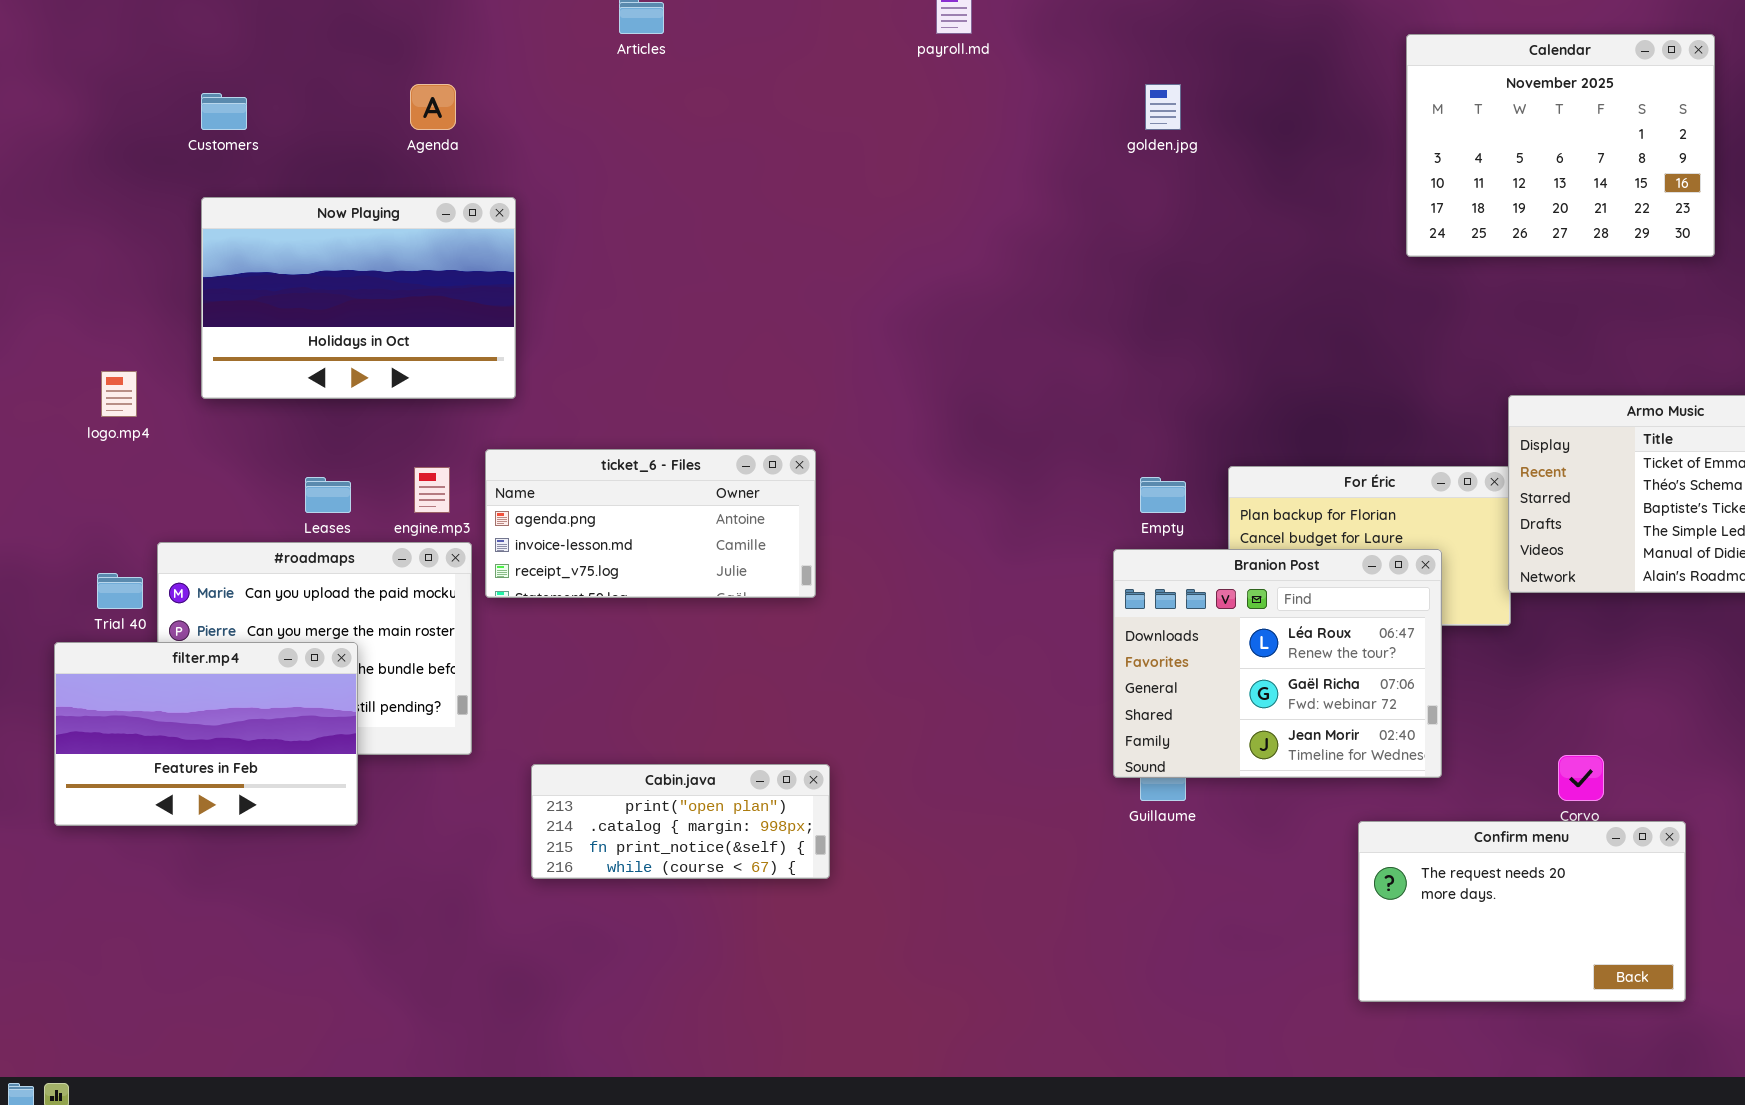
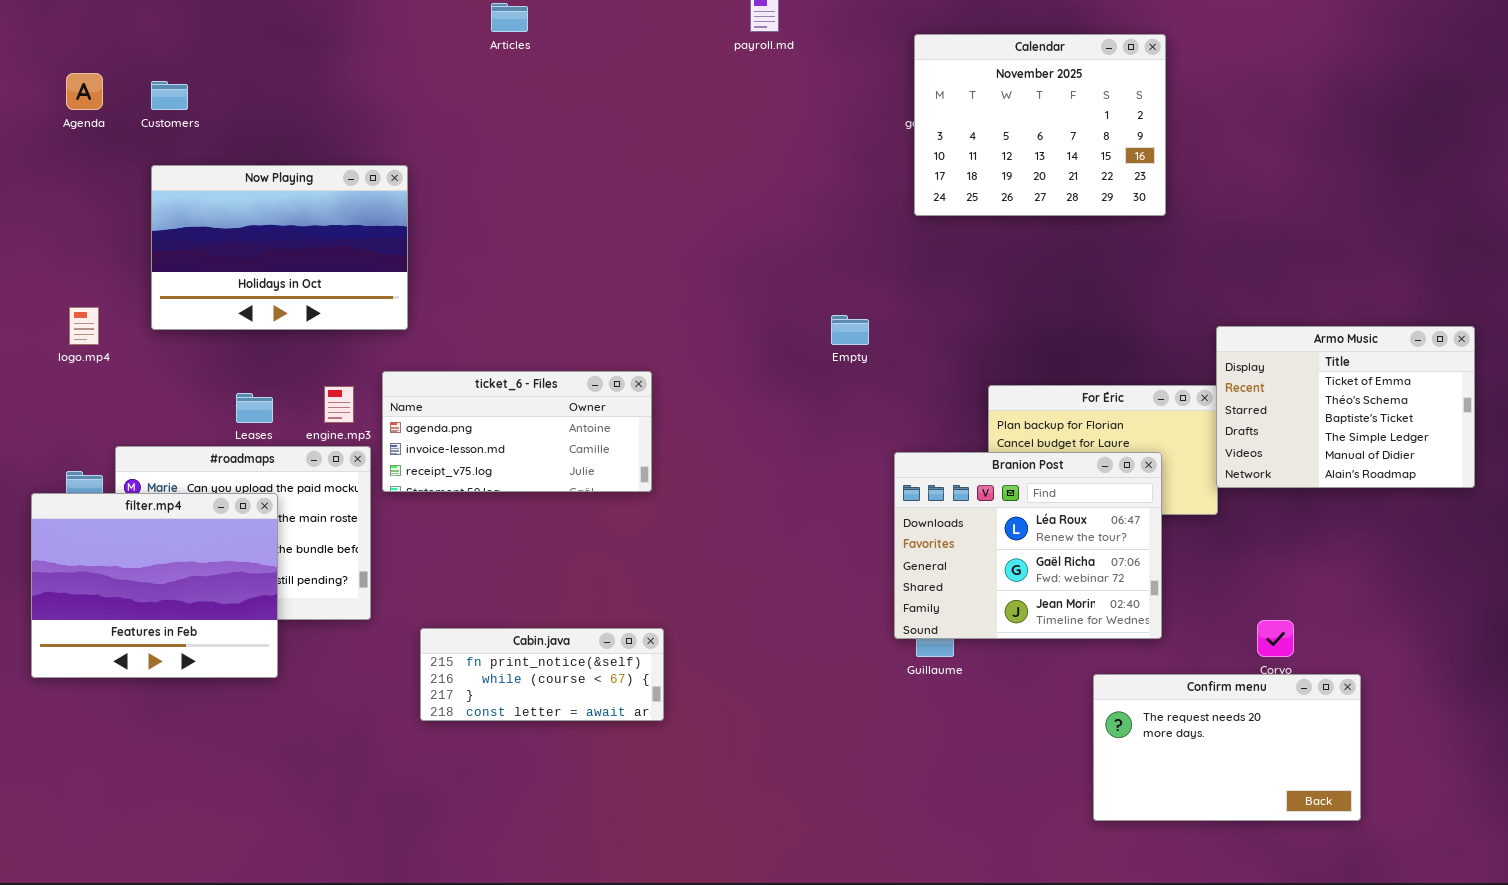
Calendar: [1406,34,1715,257] -> [914,34,1166,216], moved
Agenda: [410,84,456,130] -> [66,73,103,110], moved
Empty: [1140,477,1186,513] -> [831,315,869,345], moved
filter.mp4: [54,642,358,826] -> [31,493,278,678], resized
Cabin.java: [531,764,830,879] -> [420,628,664,721], scrolled down 2 rows

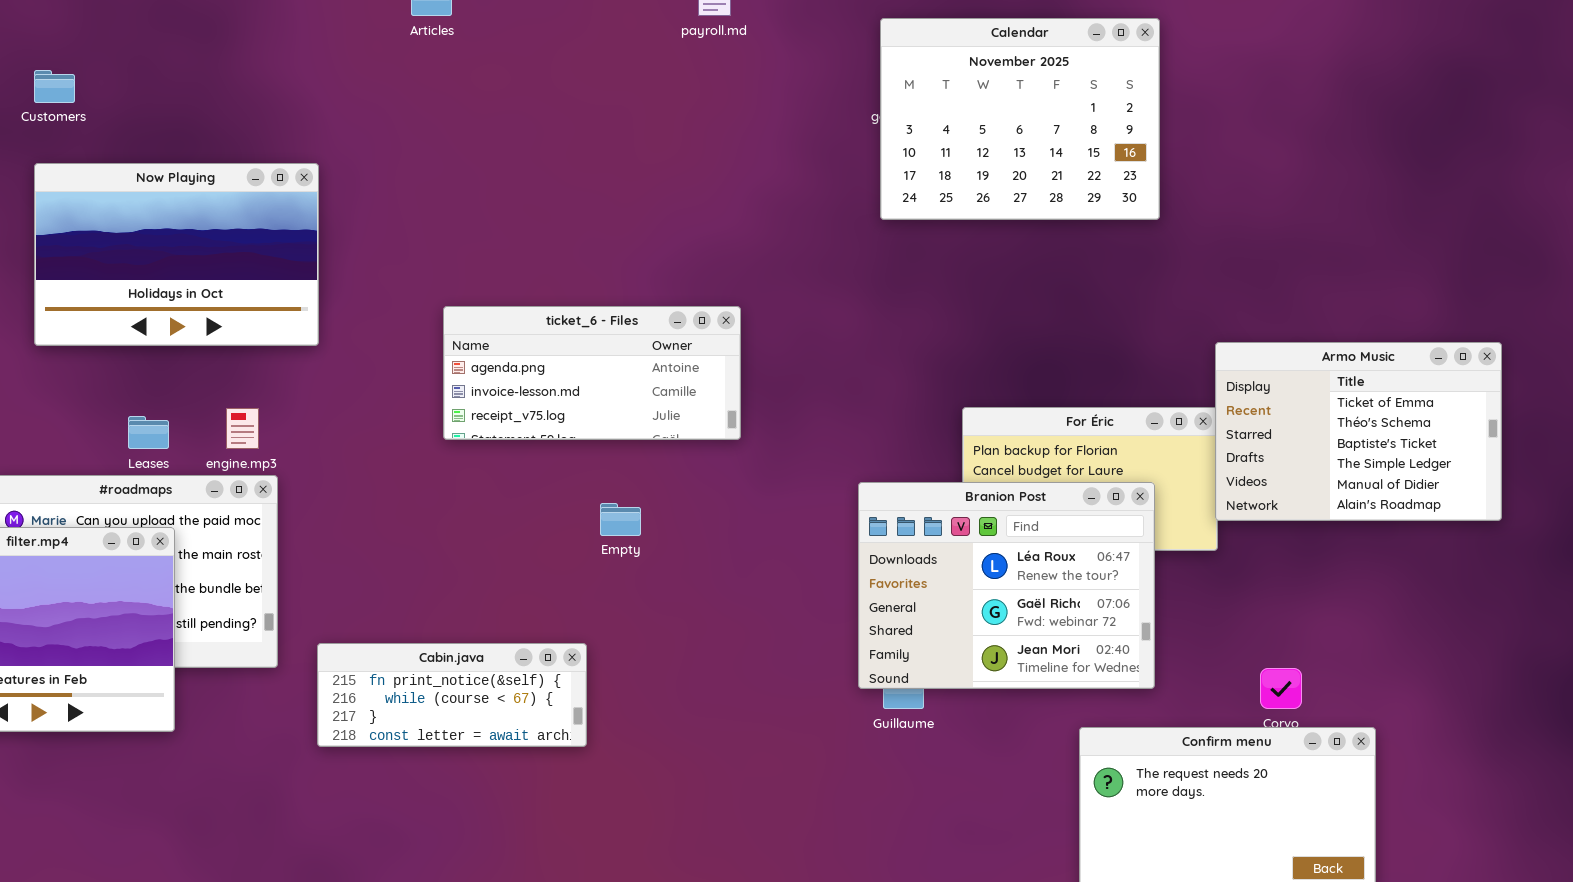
Empty: [831,315,869,345] -> [600,503,641,536], moved
ticket_6 - Files: [382,371,652,492] -> [443,306,741,440], moved
Cabin.java: [420,628,664,721] -> [317,643,587,747], moved

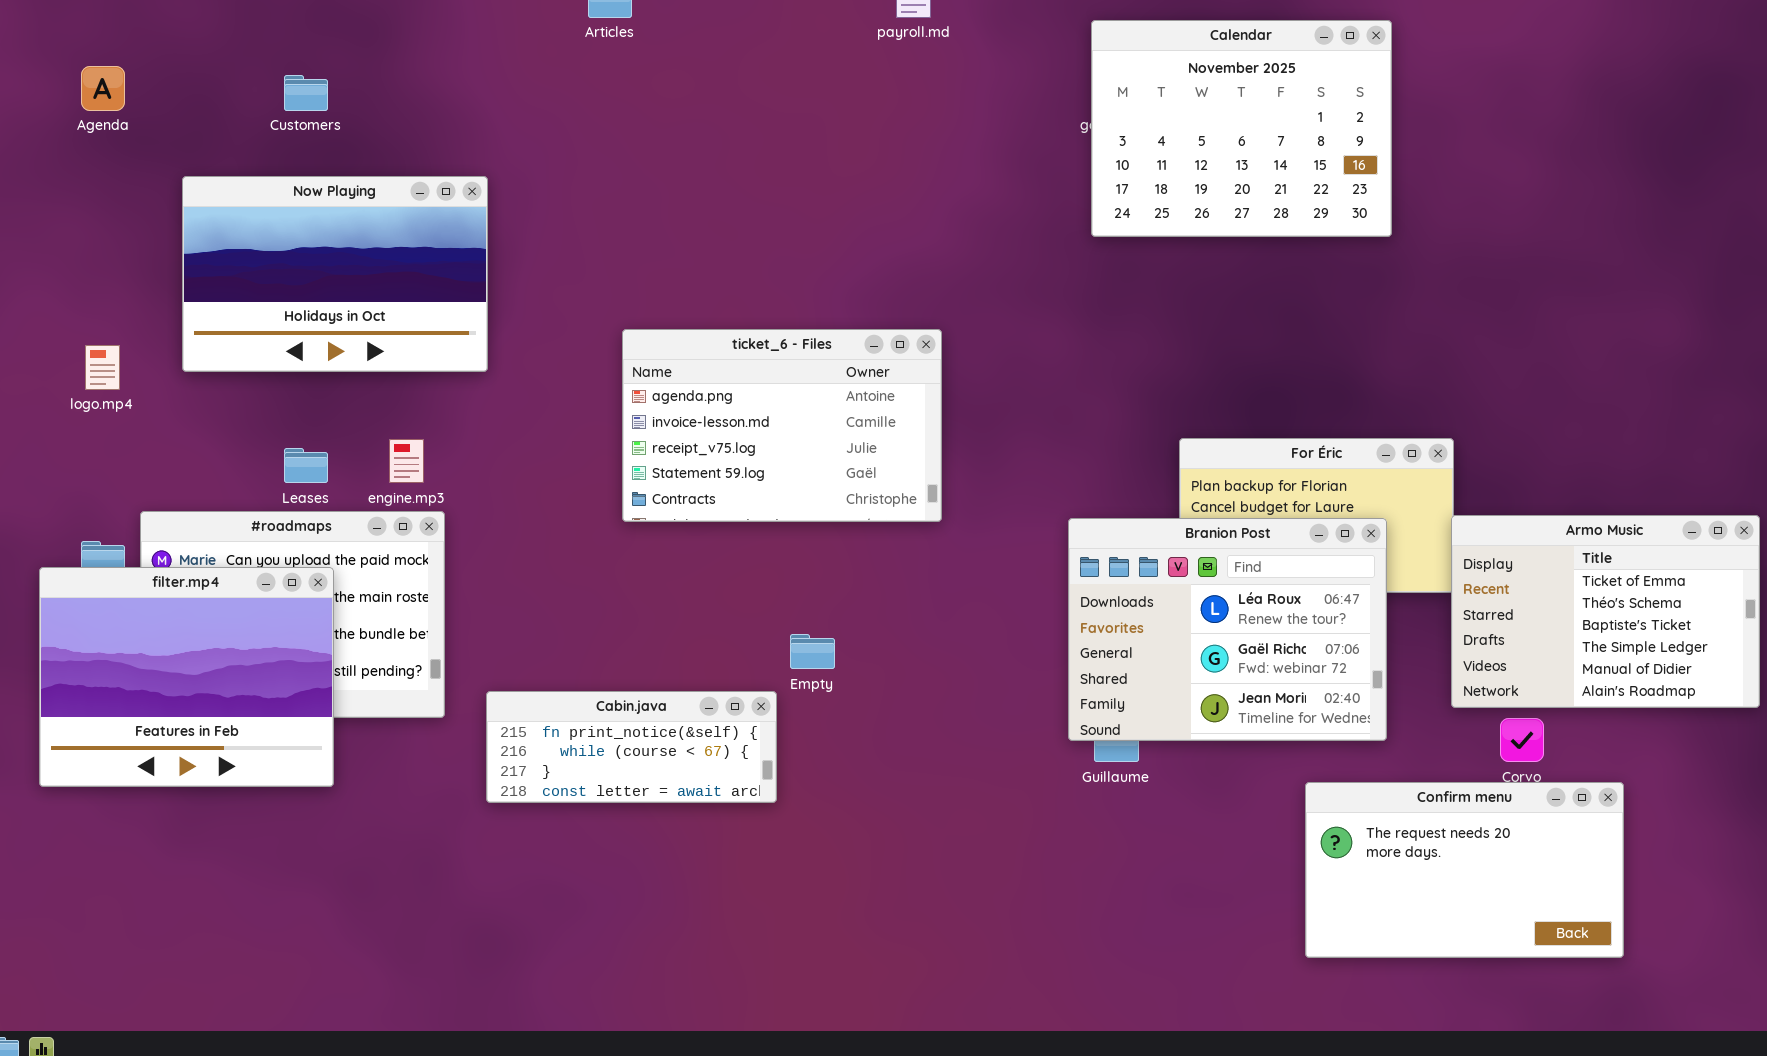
Customers: [34,70,75,103] -> [284,75,328,111], moved
ticket_6 - Files: [443,306,741,440] -> [622,329,942,522], resized
Armo Music: [1215,342,1502,521] -> [1451,515,1760,708], moved
Empty: [600,503,641,536] -> [790,634,835,669], moved

